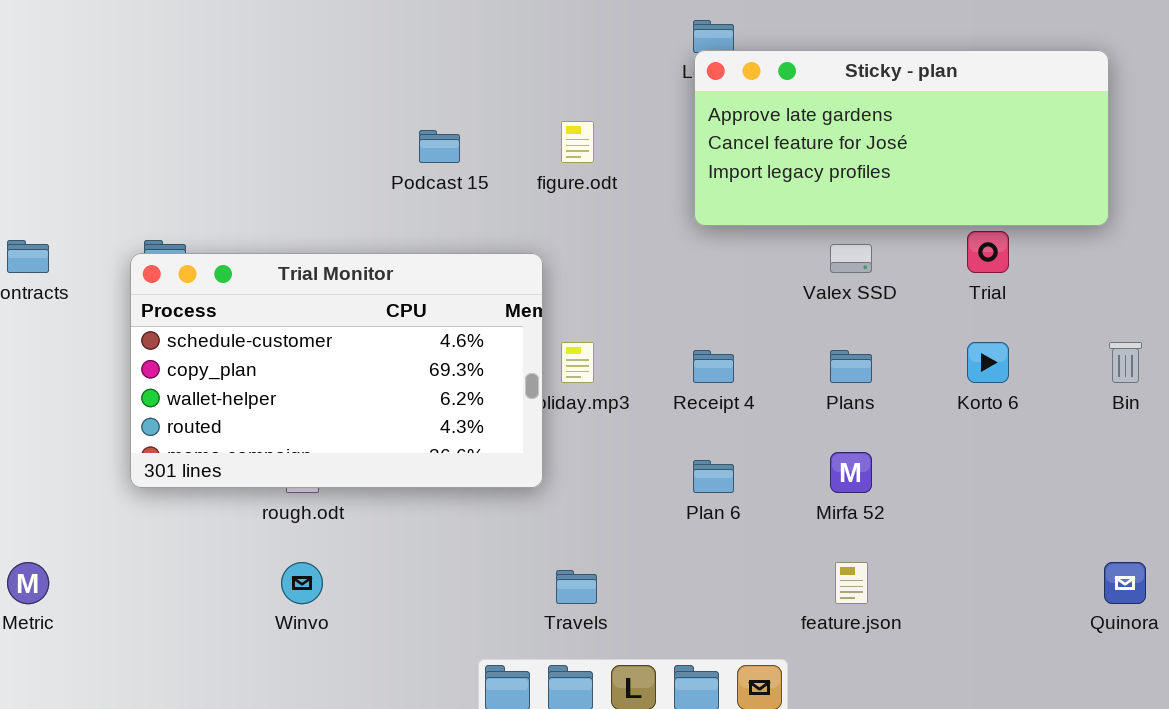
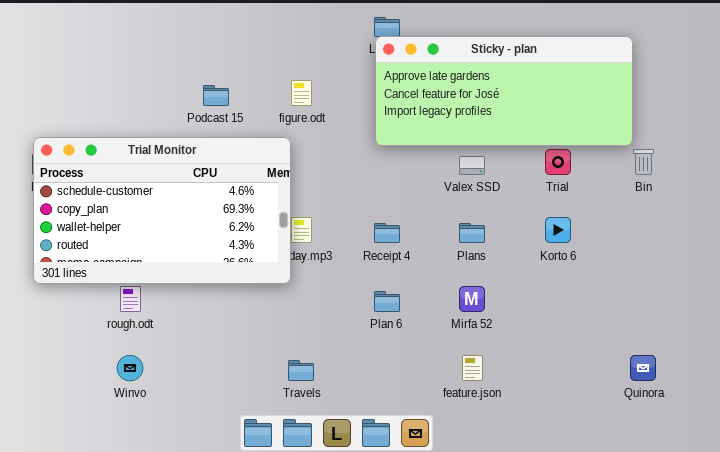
Trial Monitor: [130,253,543,488] -> [33,137,291,284], moved
Bin: [1109,342,1142,383] -> [633,149,654,175], moved

